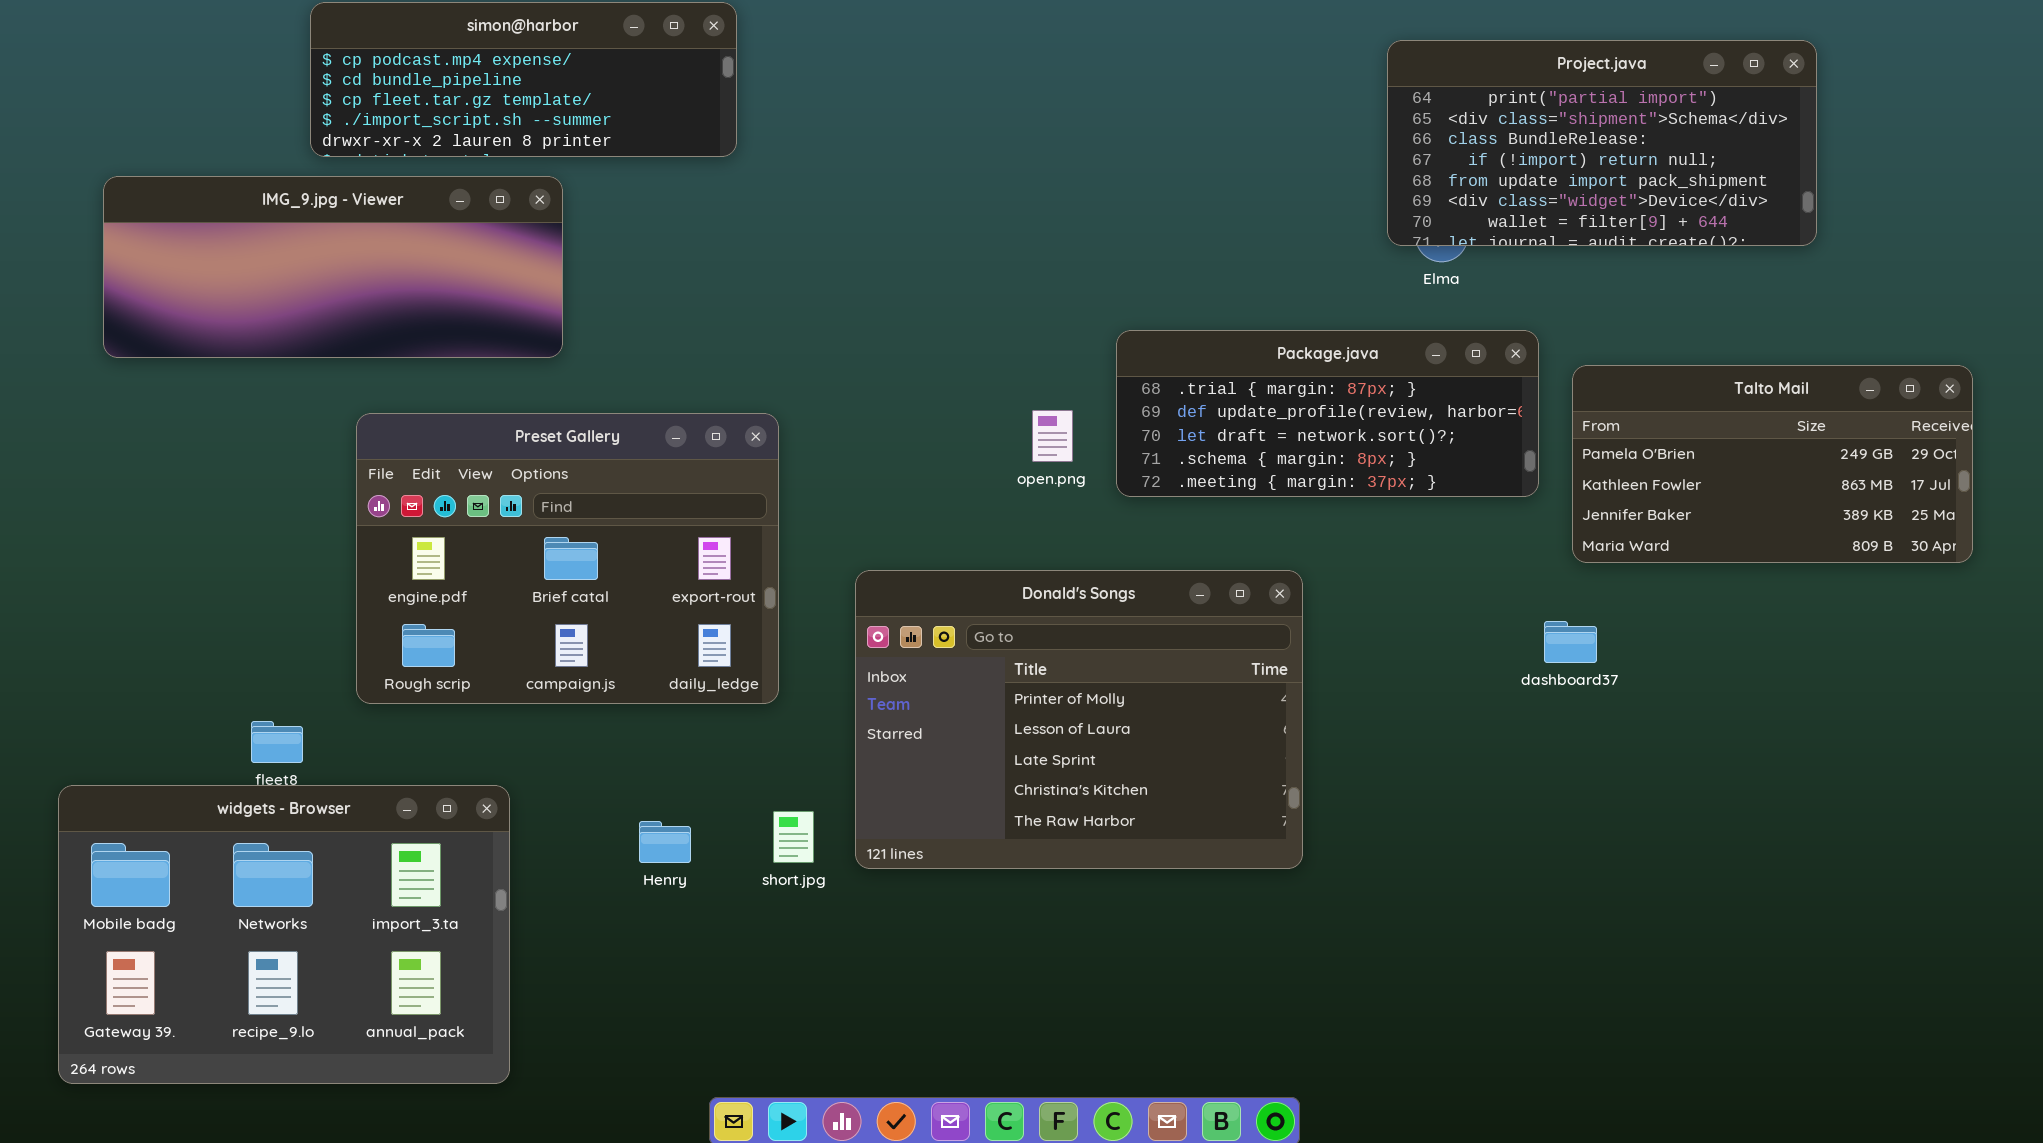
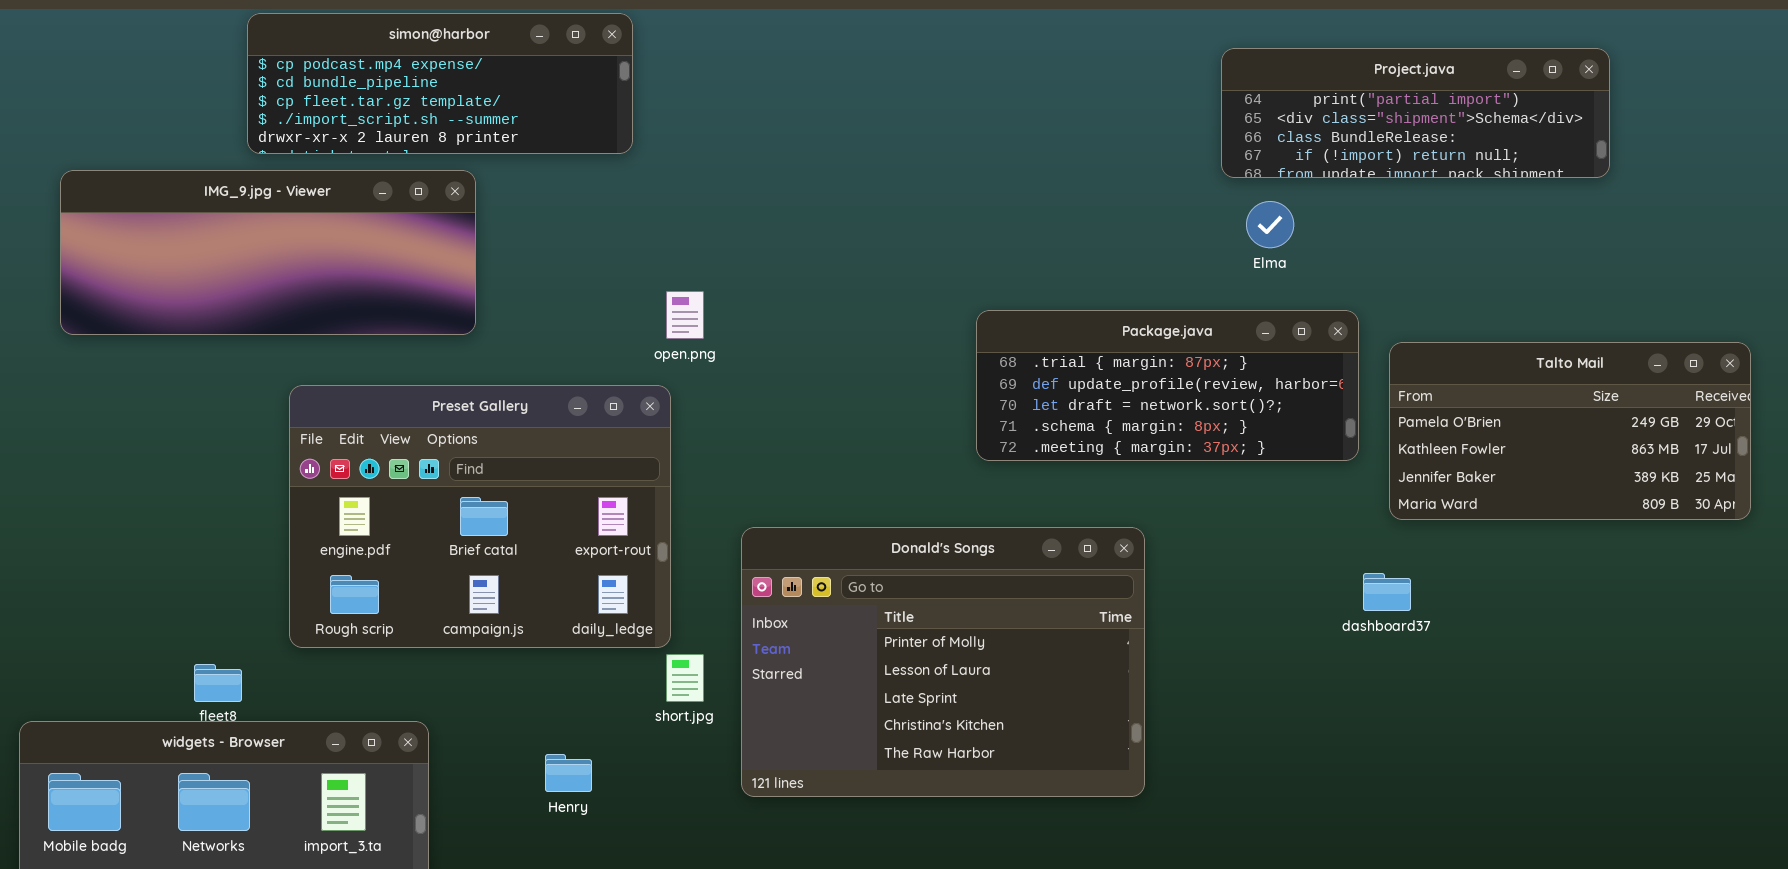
Project.java: [1387,40,1817,246] -> [1221,48,1610,178], resized
open.png: [1032,410,1073,462] -> [666,291,704,339], moved
short.jpg: [773,811,814,863] -> [666,654,704,702], moved

